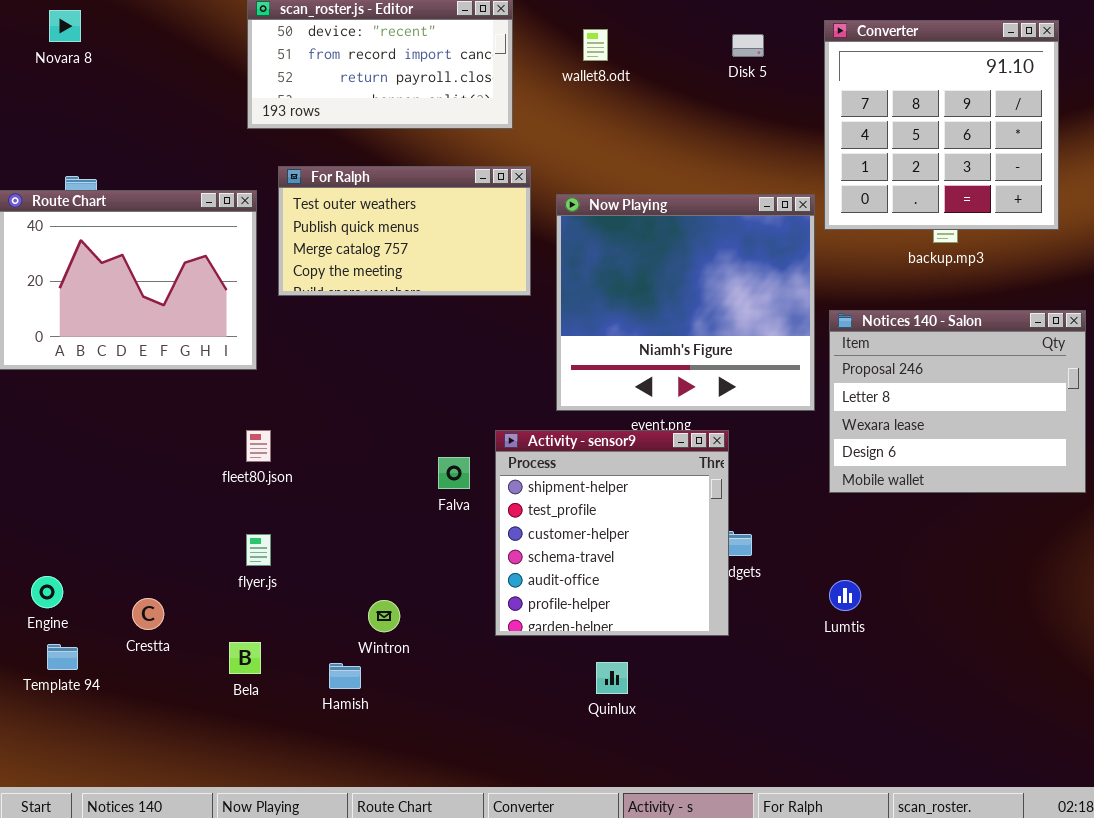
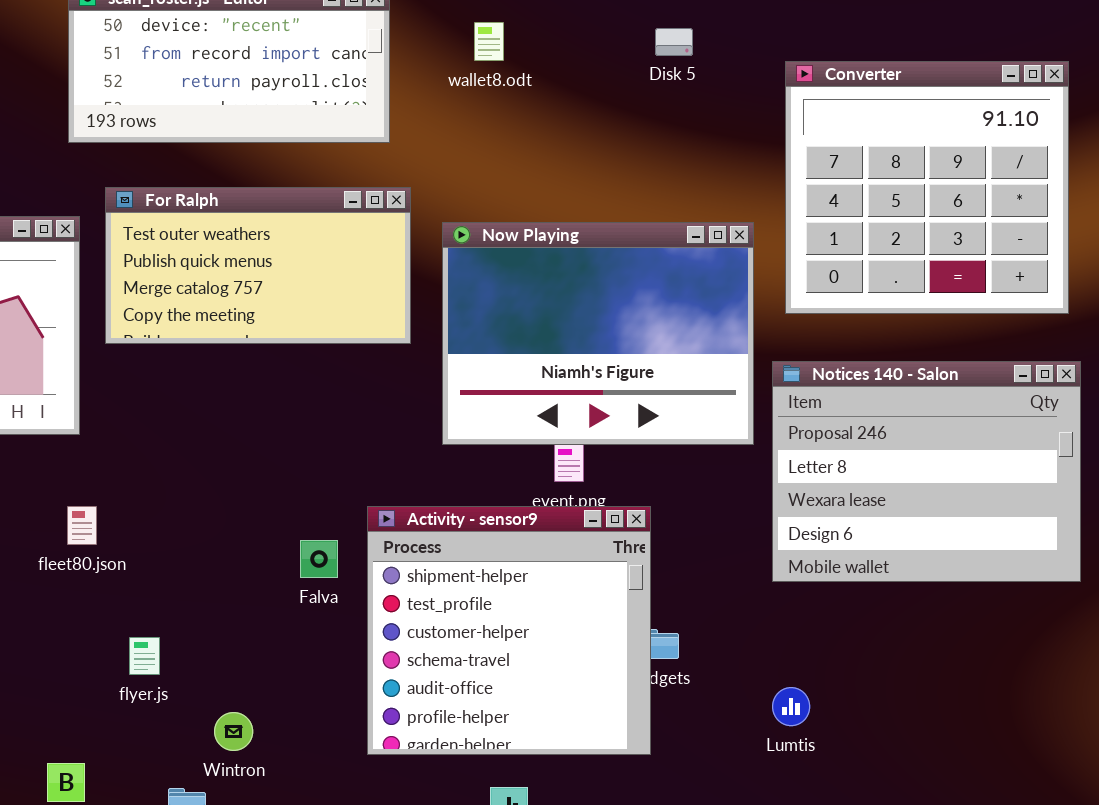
Converter: [824,20,1059,230] -> [785,61,1069,314], moved
Now Playing: [556,194,815,411] -> [442,222,754,445], resized
flyer.js: [246,534,271,566] -> [129,637,160,675], moved

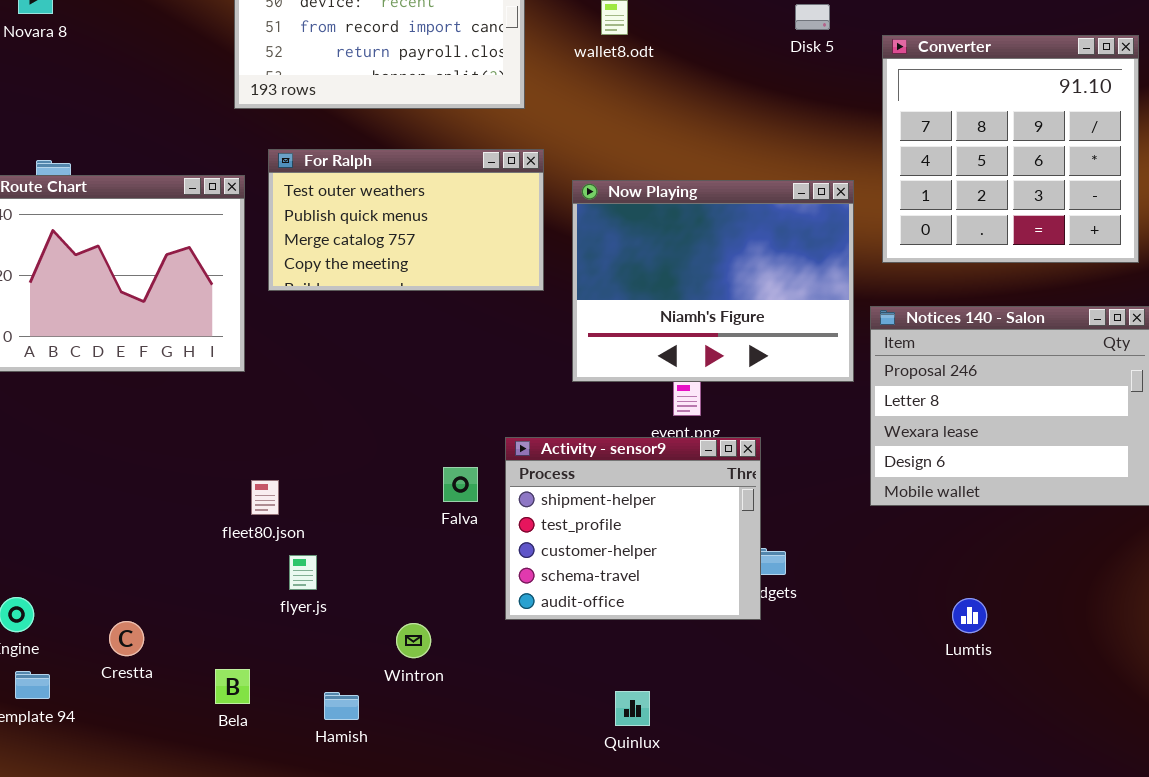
Disk 5: [655,28,693,56] -> [795,4,830,30], moved
fleet80.json: [67,506,97,545] -> [251,480,279,515], moved
Activity - sensor9: [367,506,651,755] -> [505,437,761,620], resized
Lumtis: [772,687,810,726] -> [952,598,987,633], moved
Wintron: [214,712,253,751] -> [396,623,431,658], moved

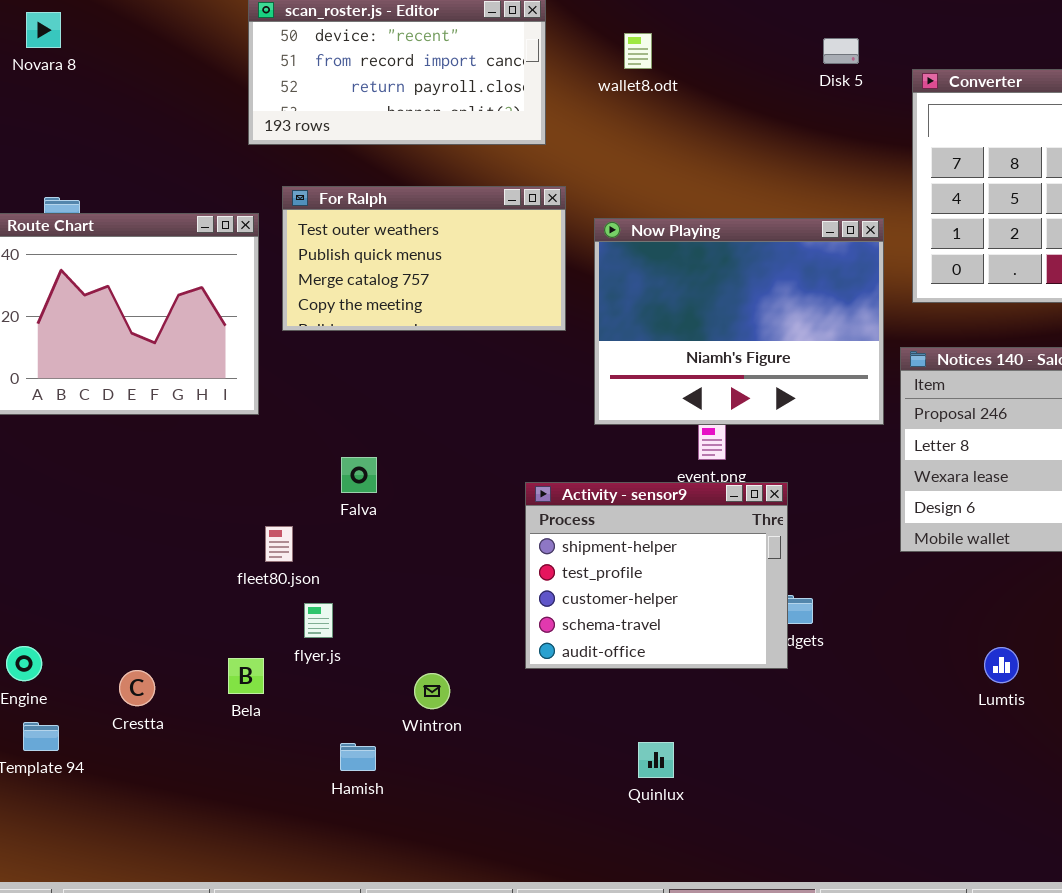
Falva: [443,467,478,502] -> [341,457,377,493], moved
Bela: [215,669,250,704] -> [228,658,264,694], moved

